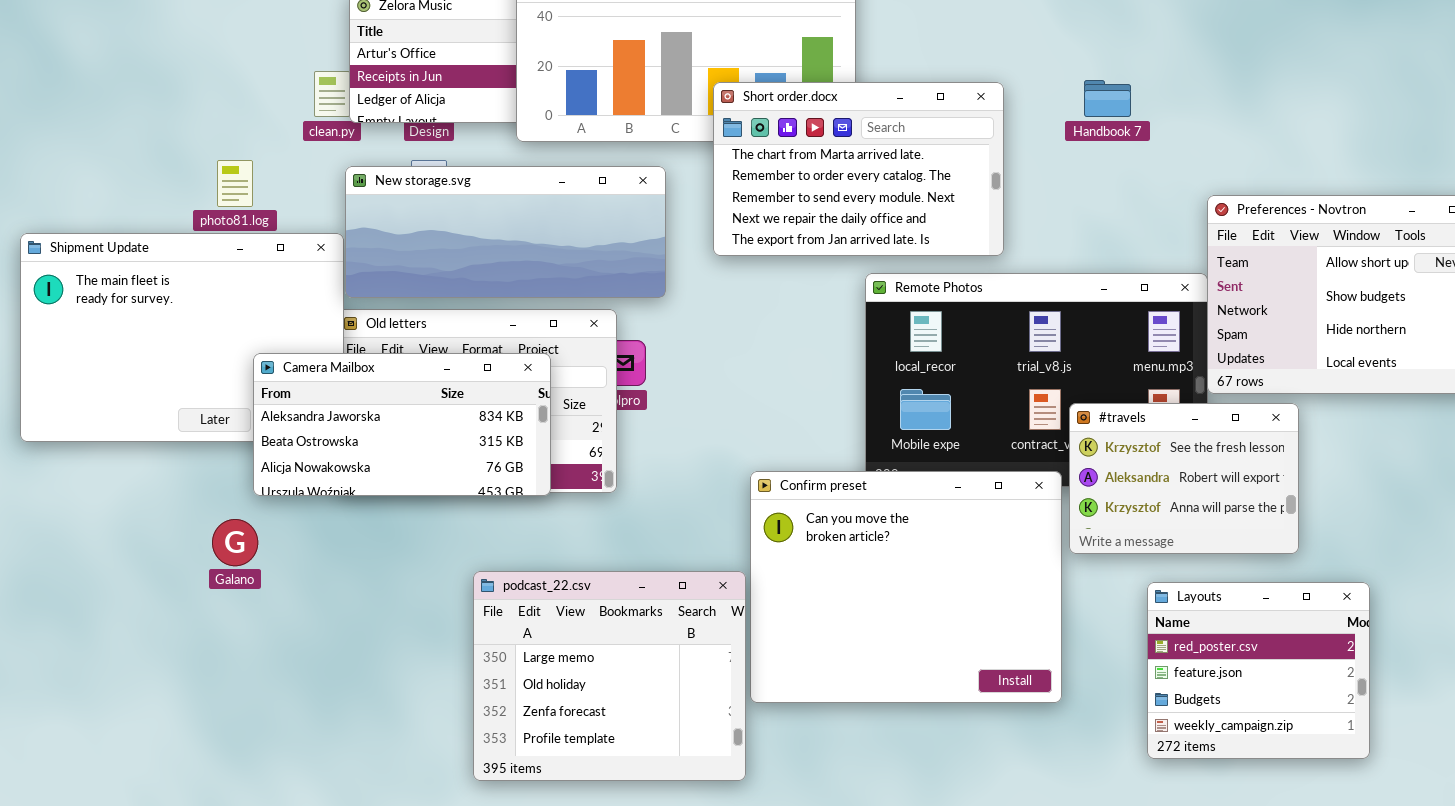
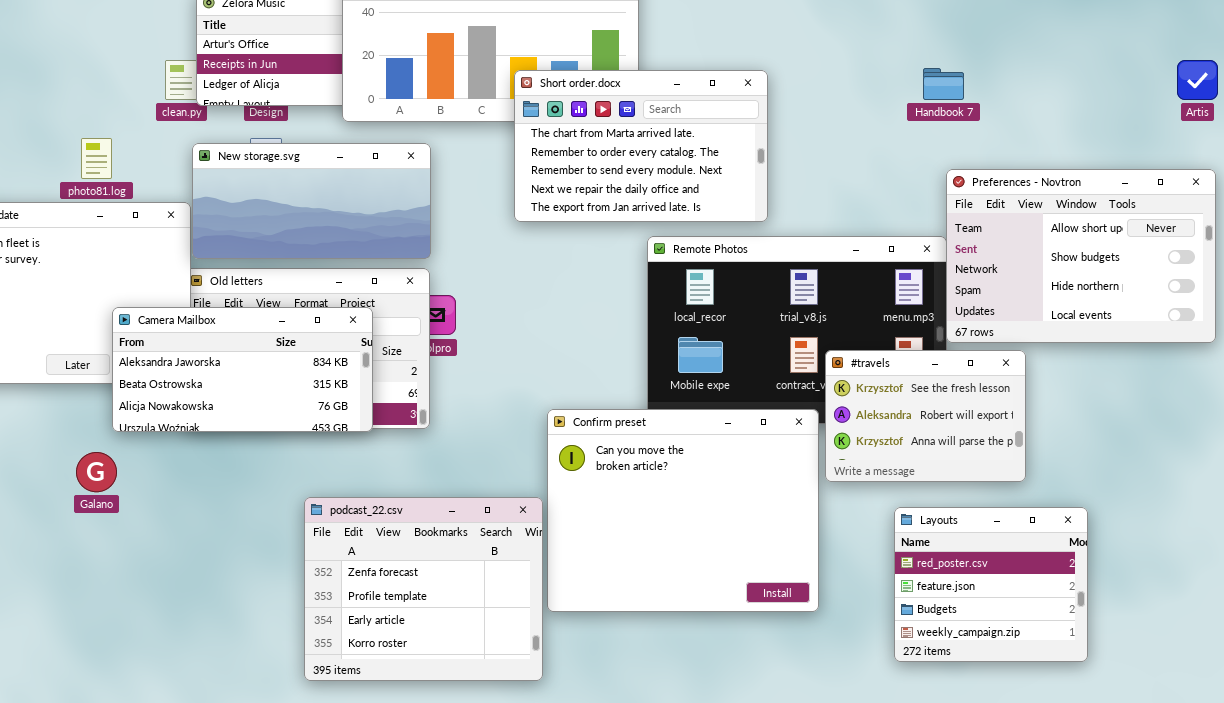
Handbook 7: [1084,80,1131,117] -> [923,68,964,100], moved
New storage.svg: [345,166,666,298] -> [192,143,431,259], resized
podcast_22.csv: [473,571,746,781] -> [304,497,543,681], scrolled down 2 rows

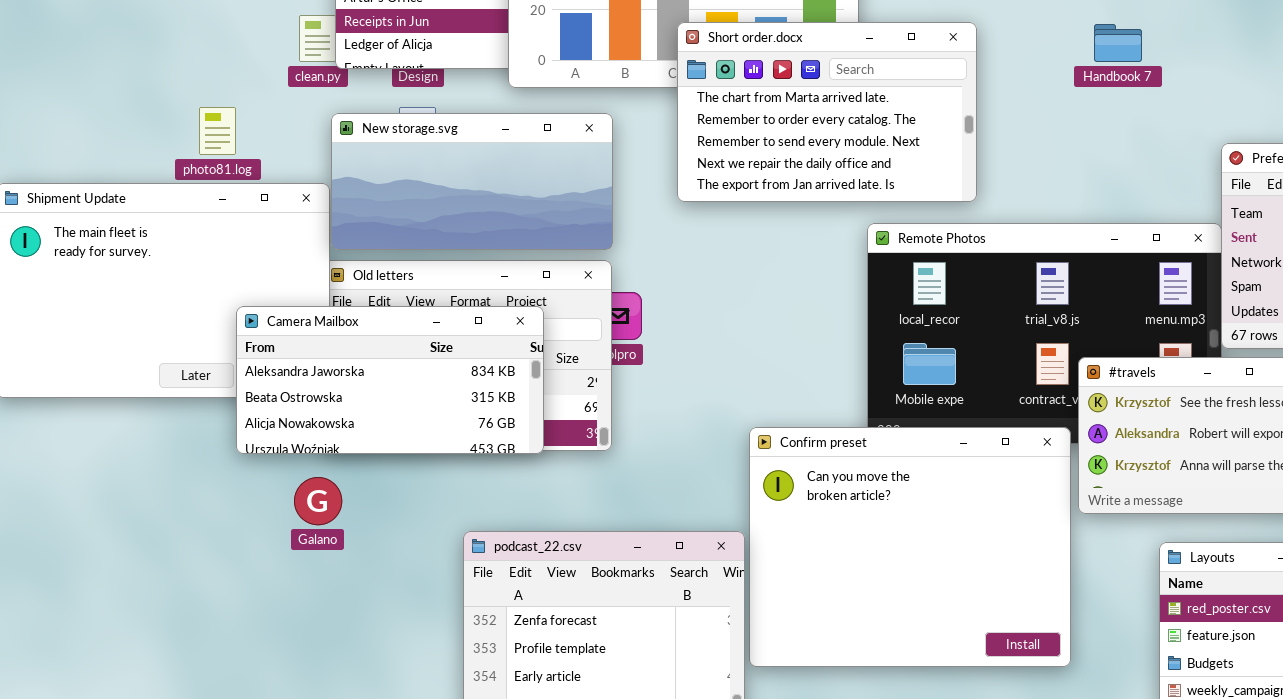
Handbook 7: [923,68,964,100] -> [1094,24,1142,62], moved
Short order.docx: [514,70,768,222] -> [677,22,977,202], moved
Galano: [76,452,117,492] -> [294,477,342,525], moved

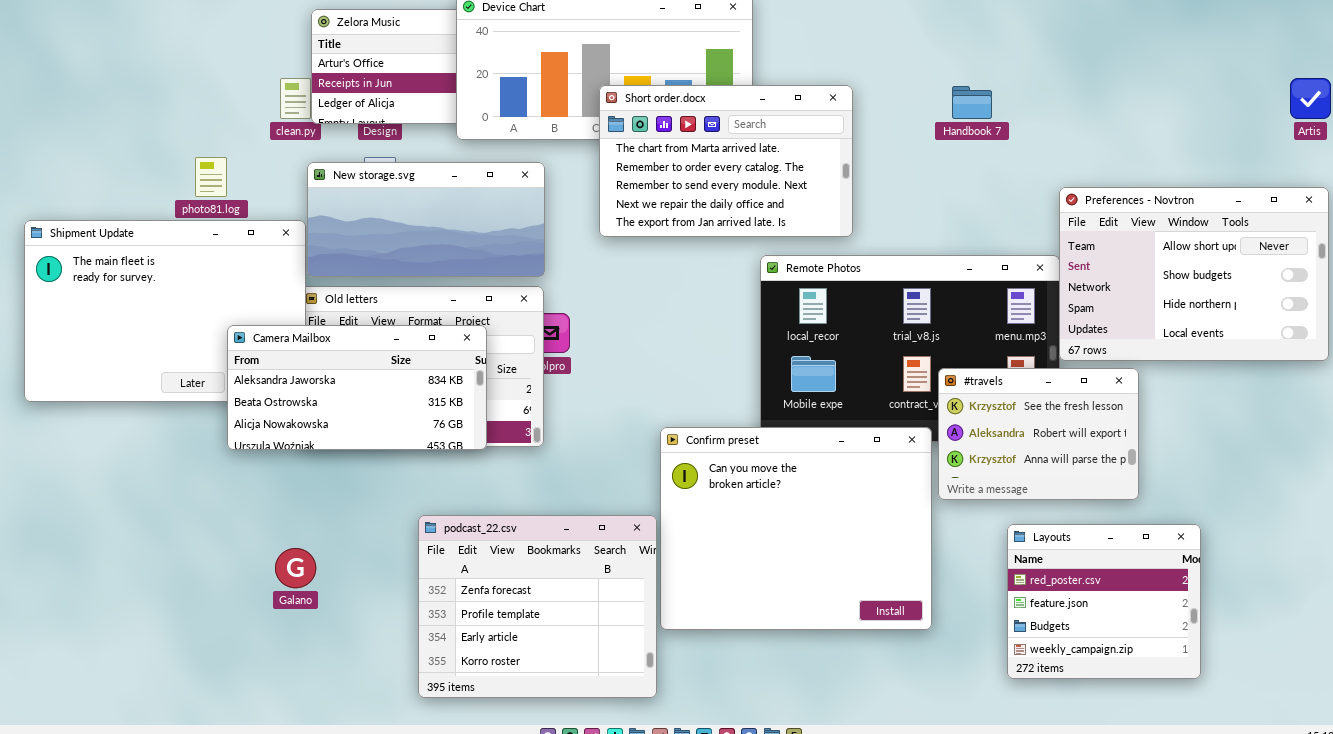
Galano: [294,477,342,525] -> [275,548,316,588], moved

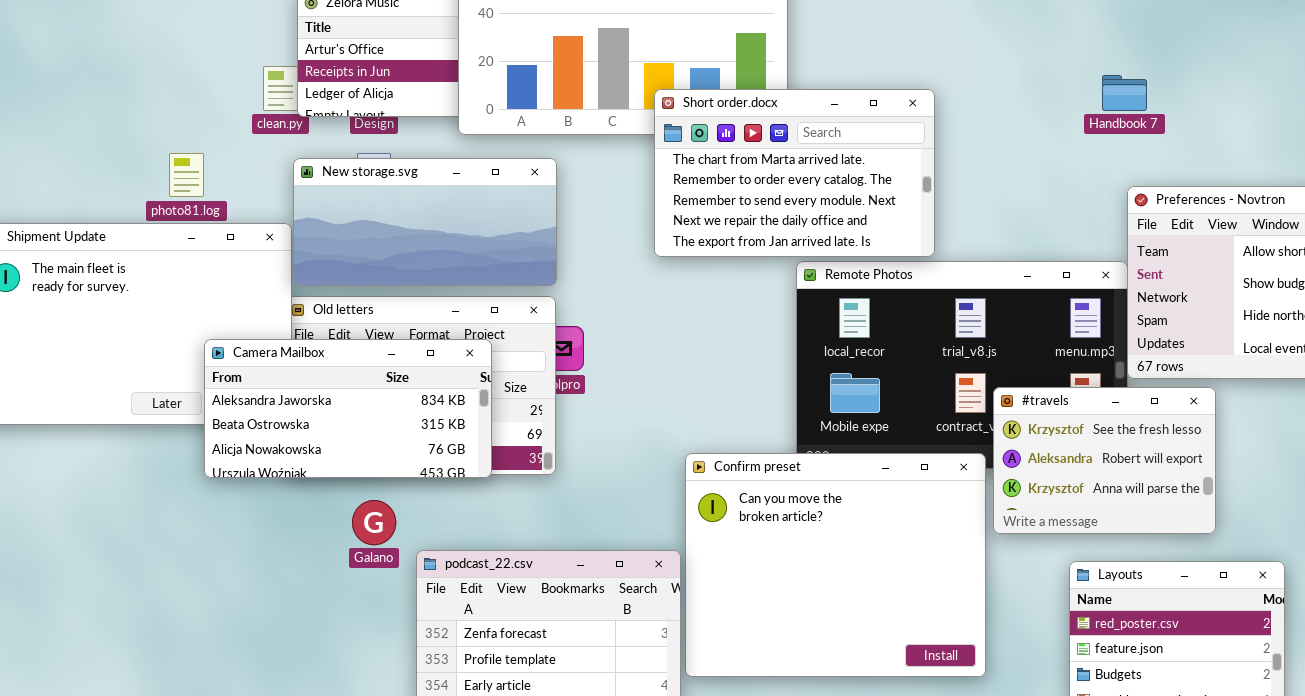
Short order.docx: [599,85,853,237] -> [654,89,935,257], moved
Handbook 7: [952,86,992,119] -> [1102,75,1147,111], moved
Galano: [275,548,316,588] -> [352,500,396,545], moved

